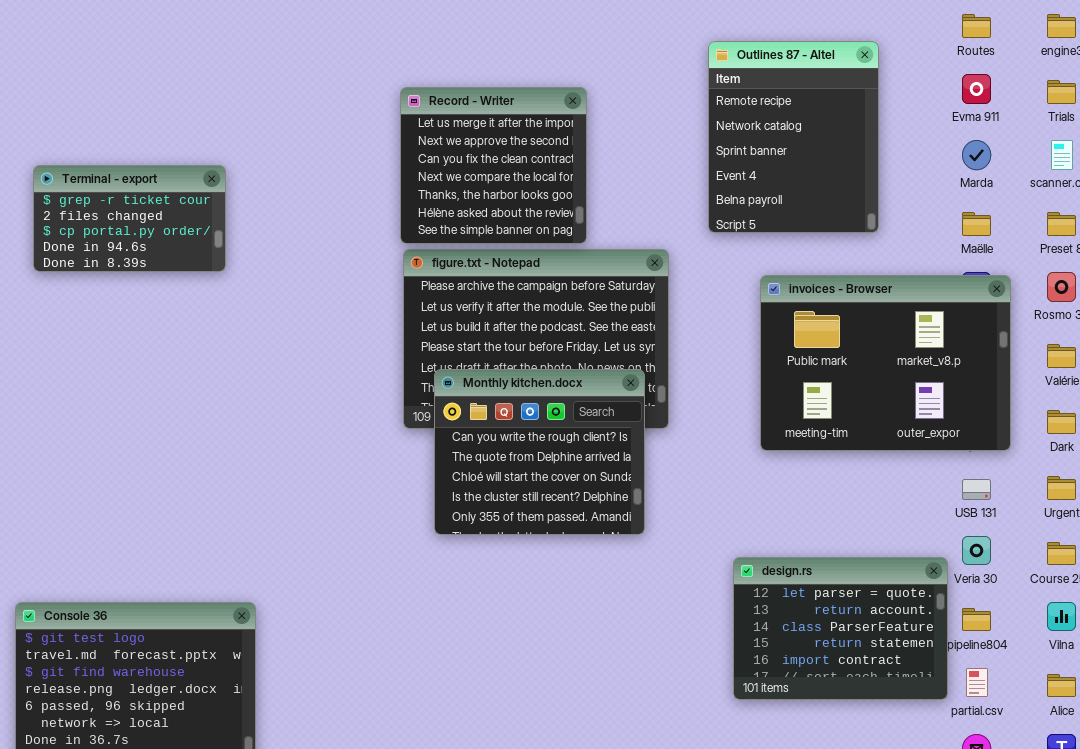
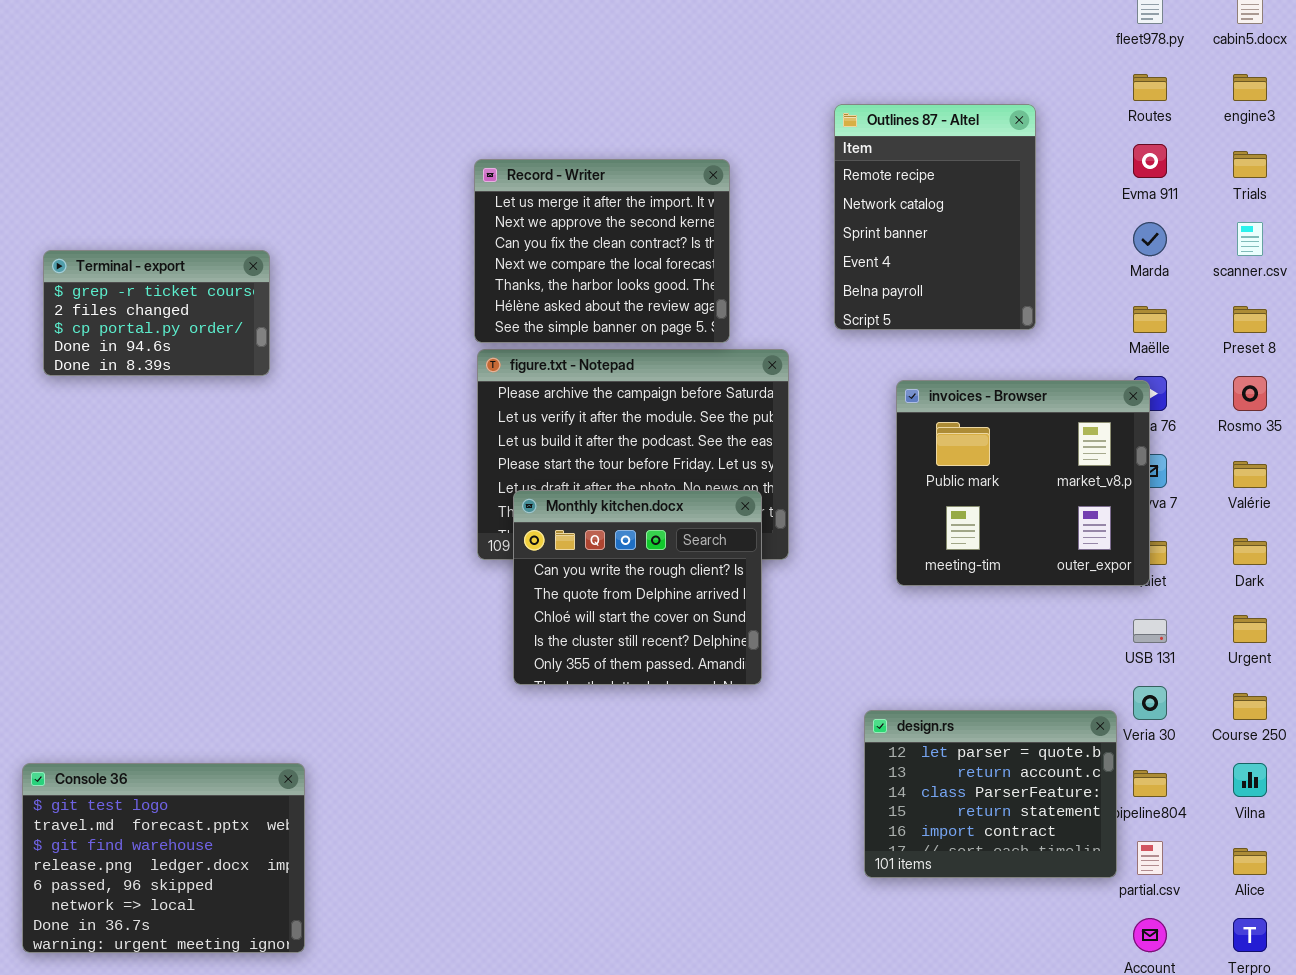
Record - Writer: [400,87,587,244] -> [474,159,730,343], resized
invoices - Browser: [760,275,1011,451] -> [896,380,1150,586], resized

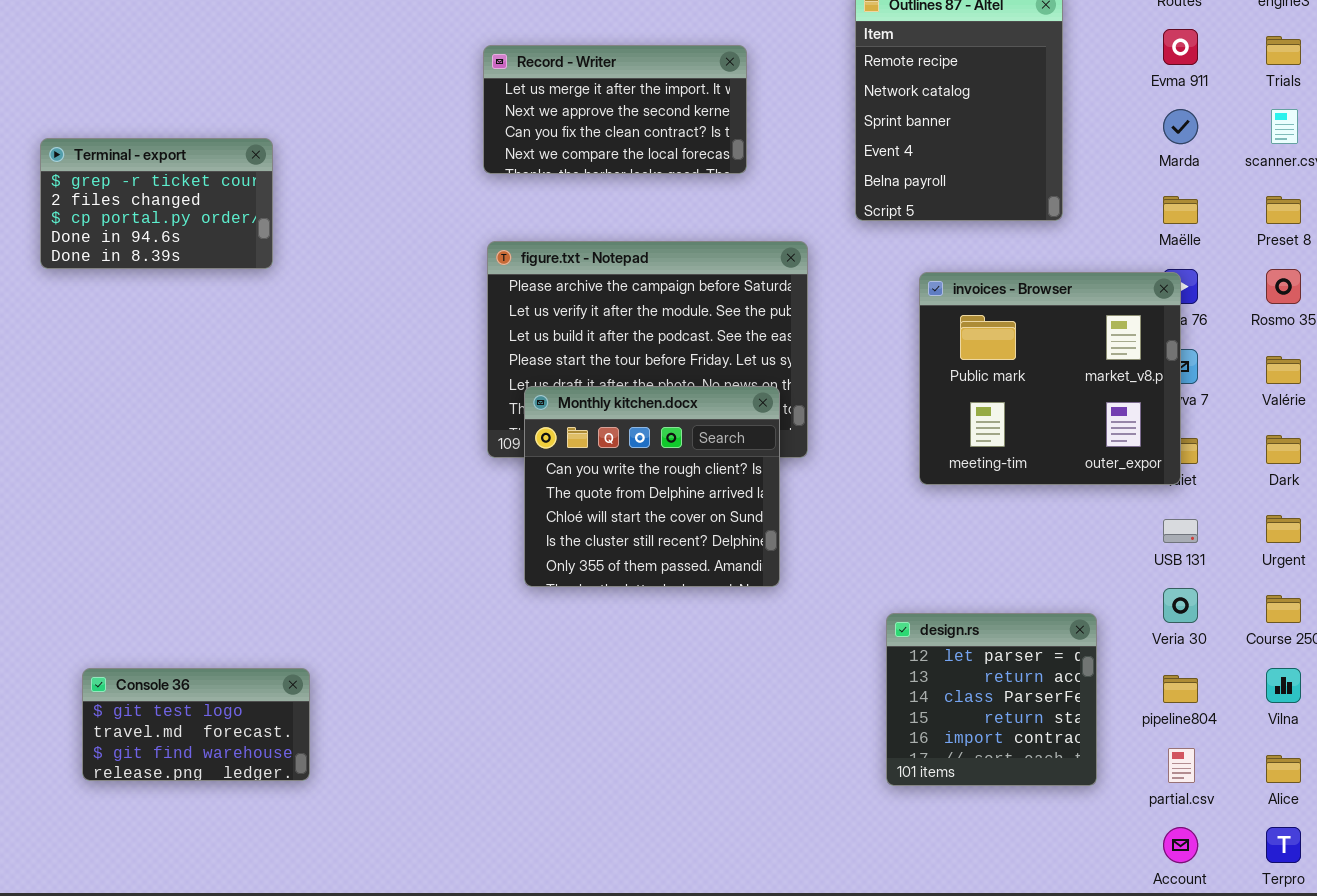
Record - Writer: [474,159,730,343] -> [483,45,747,174], resized
design.rs: [864,710,1117,878] -> [886,613,1097,786], resized
Console 36: [22,763,305,953] -> [82,668,310,781], resized

